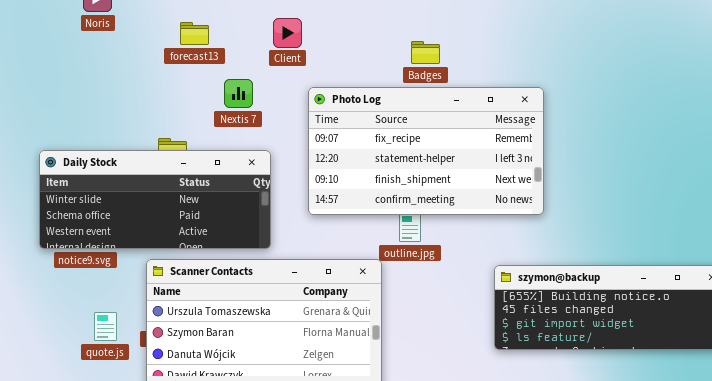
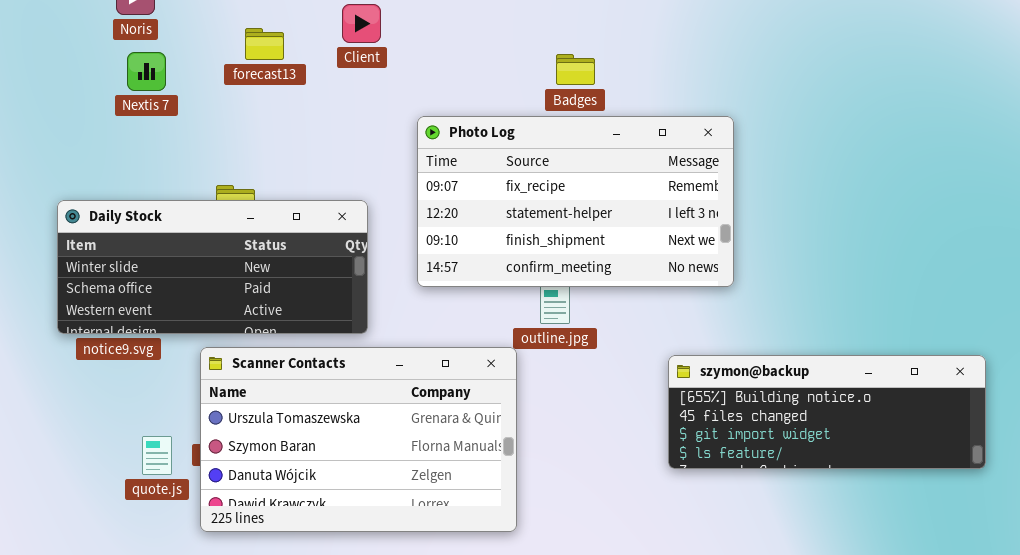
Client: [273,18,302,48] -> [342,4,381,43], moved
Nextis 7: [224,79,253,108] -> [127,52,166,91], moved
quote.js: [94,312,117,341] -> [142,436,172,475], moved

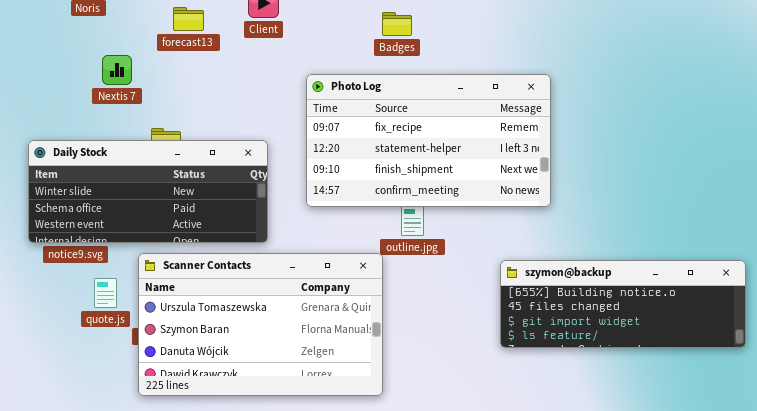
Nextis 7: [127,52,166,91] -> [102,55,132,85], moved
Badges: [556,54,595,85] -> [382,12,412,36], moved
quote.js: [142,436,172,475] -> [94,278,117,308], moved

